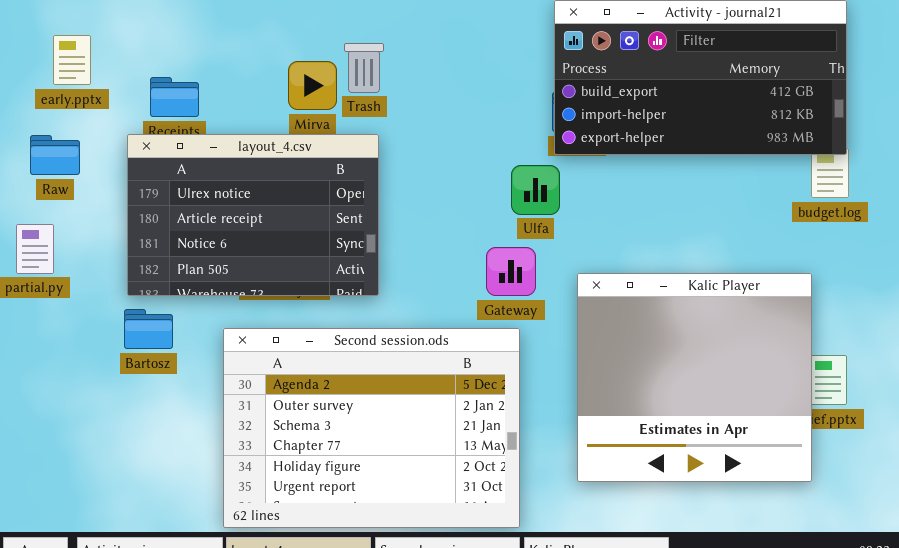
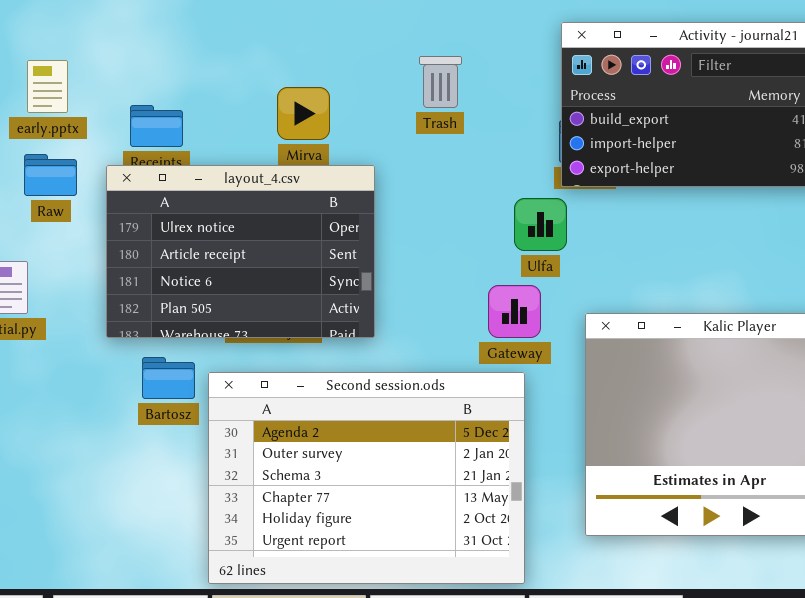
Trash: [344,43,384,93] -> [419,56,462,108], moved
Raw: [30,135,80,175] -> [24,154,77,196], moved
Bartosz: [124,309,173,349] -> [142,357,195,399], moved

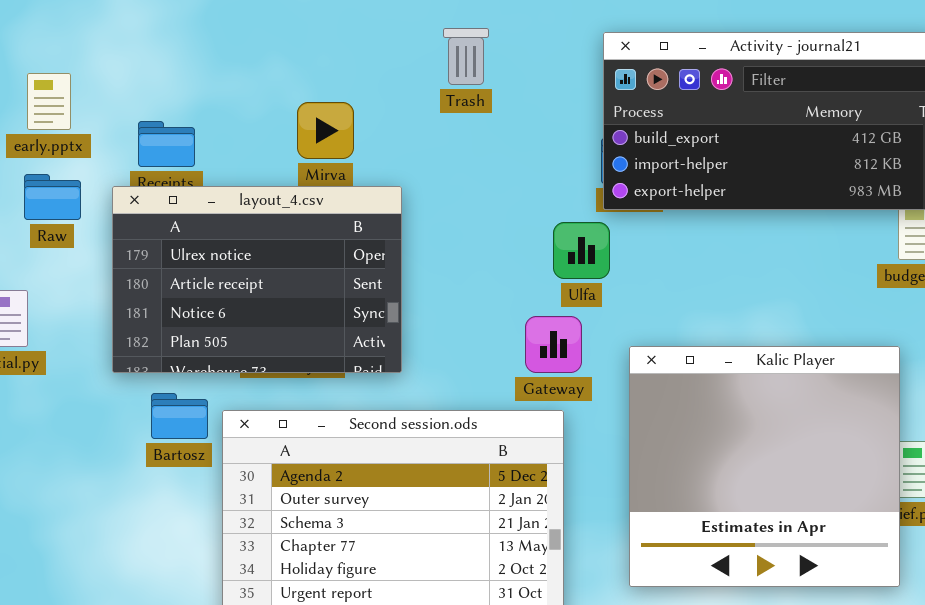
Trash: [419,56,462,108] -> [443,28,489,85], moved

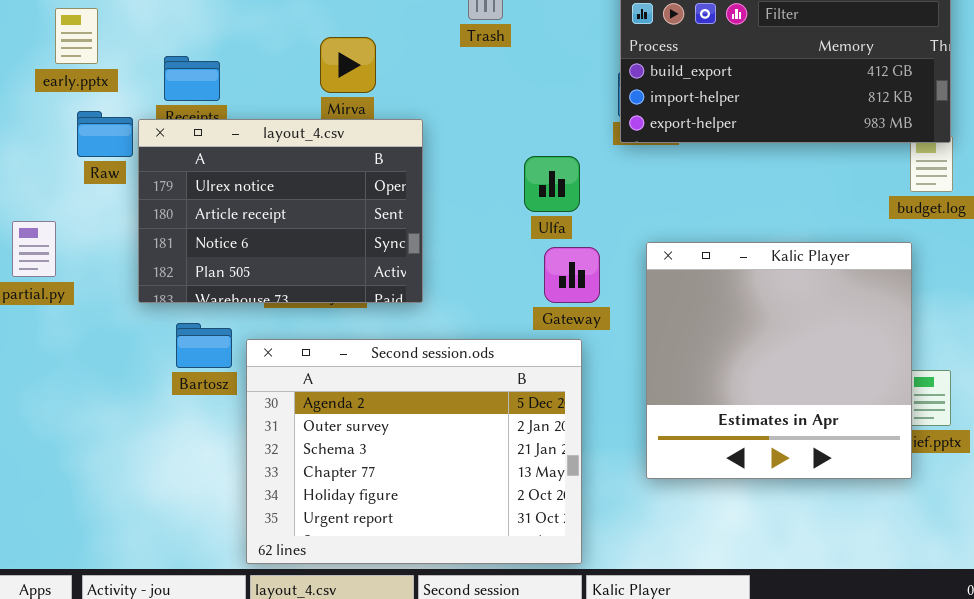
Raw: [24,174,81,220] -> [77,111,133,157], moved
Ulfa: [553,222,610,279] -> [524,156,580,212], moved
Kalic Player: [629,346,900,587] -> [646,242,912,479], moved

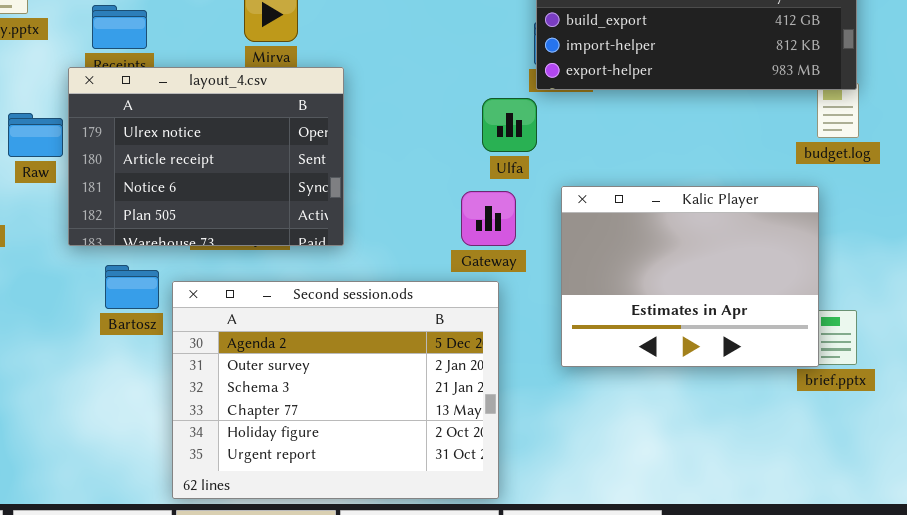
Raw: [77,111,133,157] -> [8,113,63,157], moved
Ulfa: [524,156,580,212] -> [482,98,537,152], moved
Kalic Player: [646,242,912,479] -> [561,186,819,367], resized

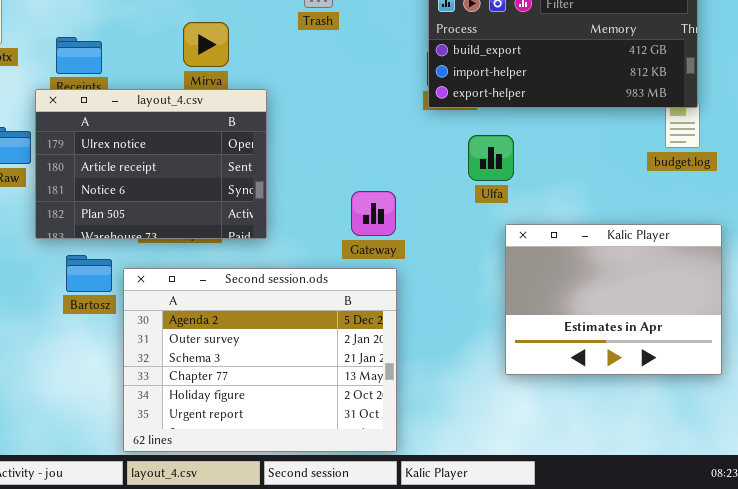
Ulfa: [482,98,537,152] -> [468,135,514,181], moved
Kalic Player: [561,186,819,367] -> [505,224,722,375], moved
Gateway: [461,191,516,246] -> [351,191,396,236], moved

